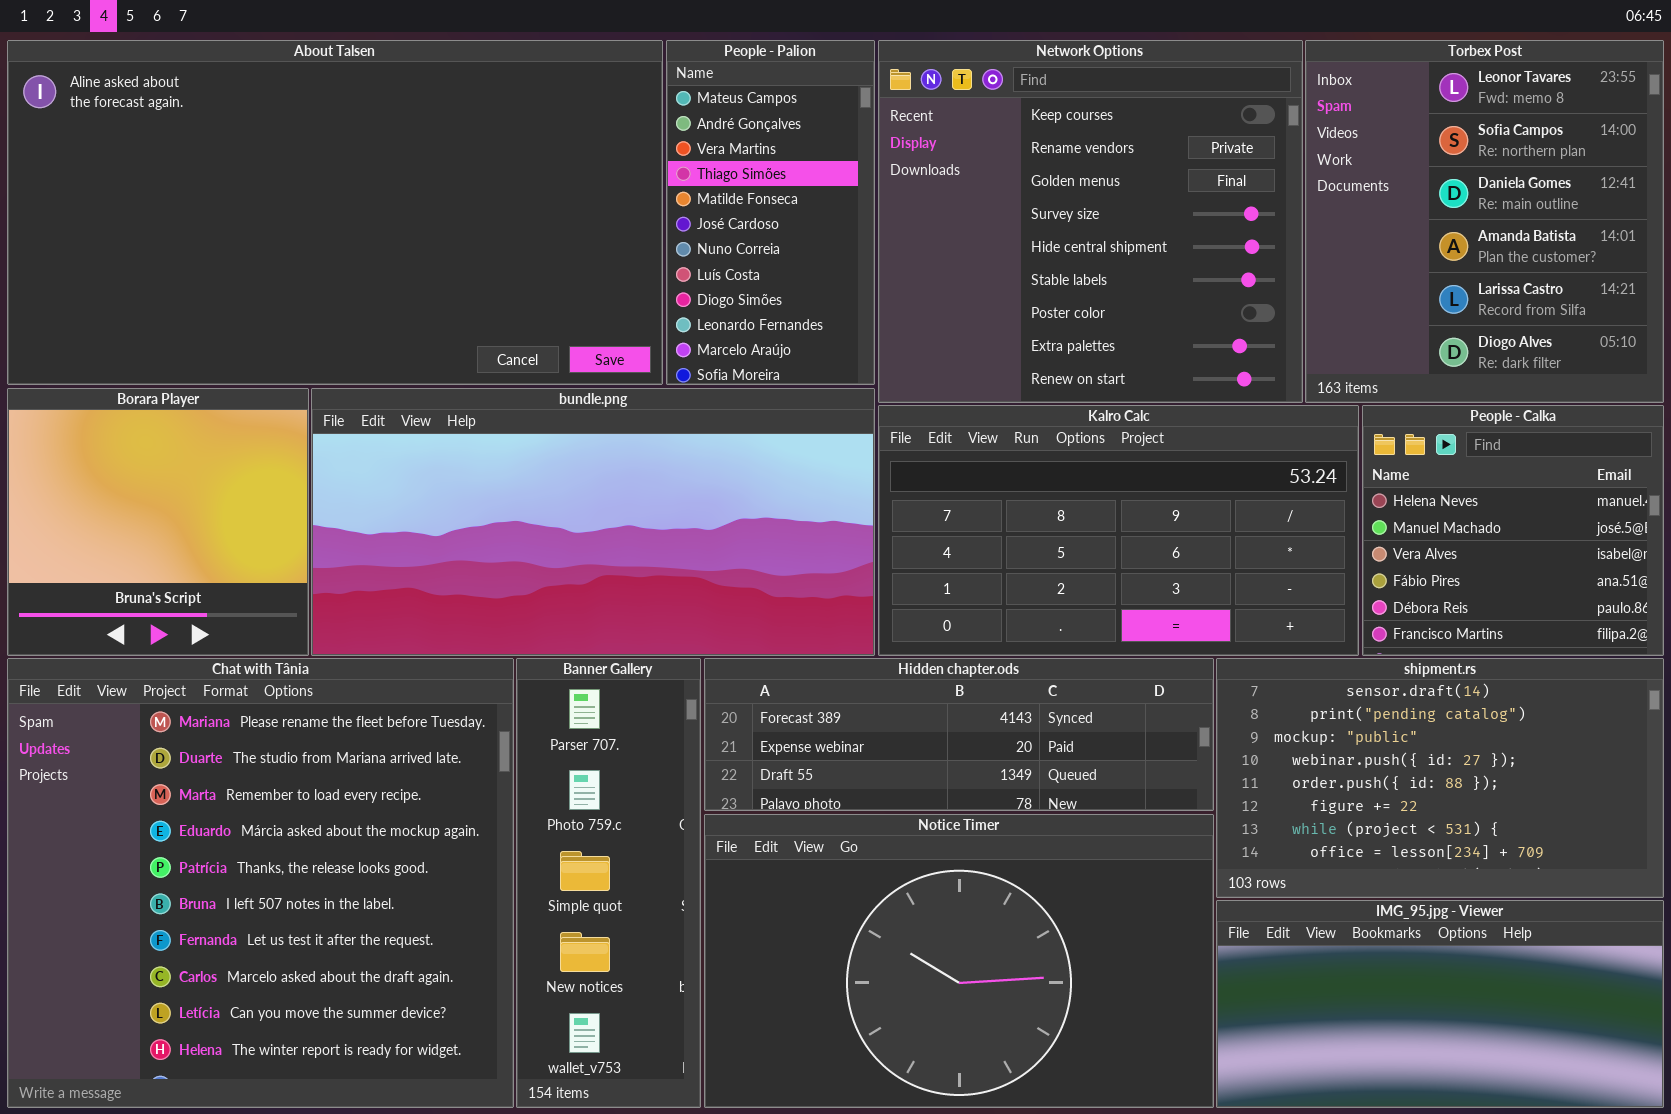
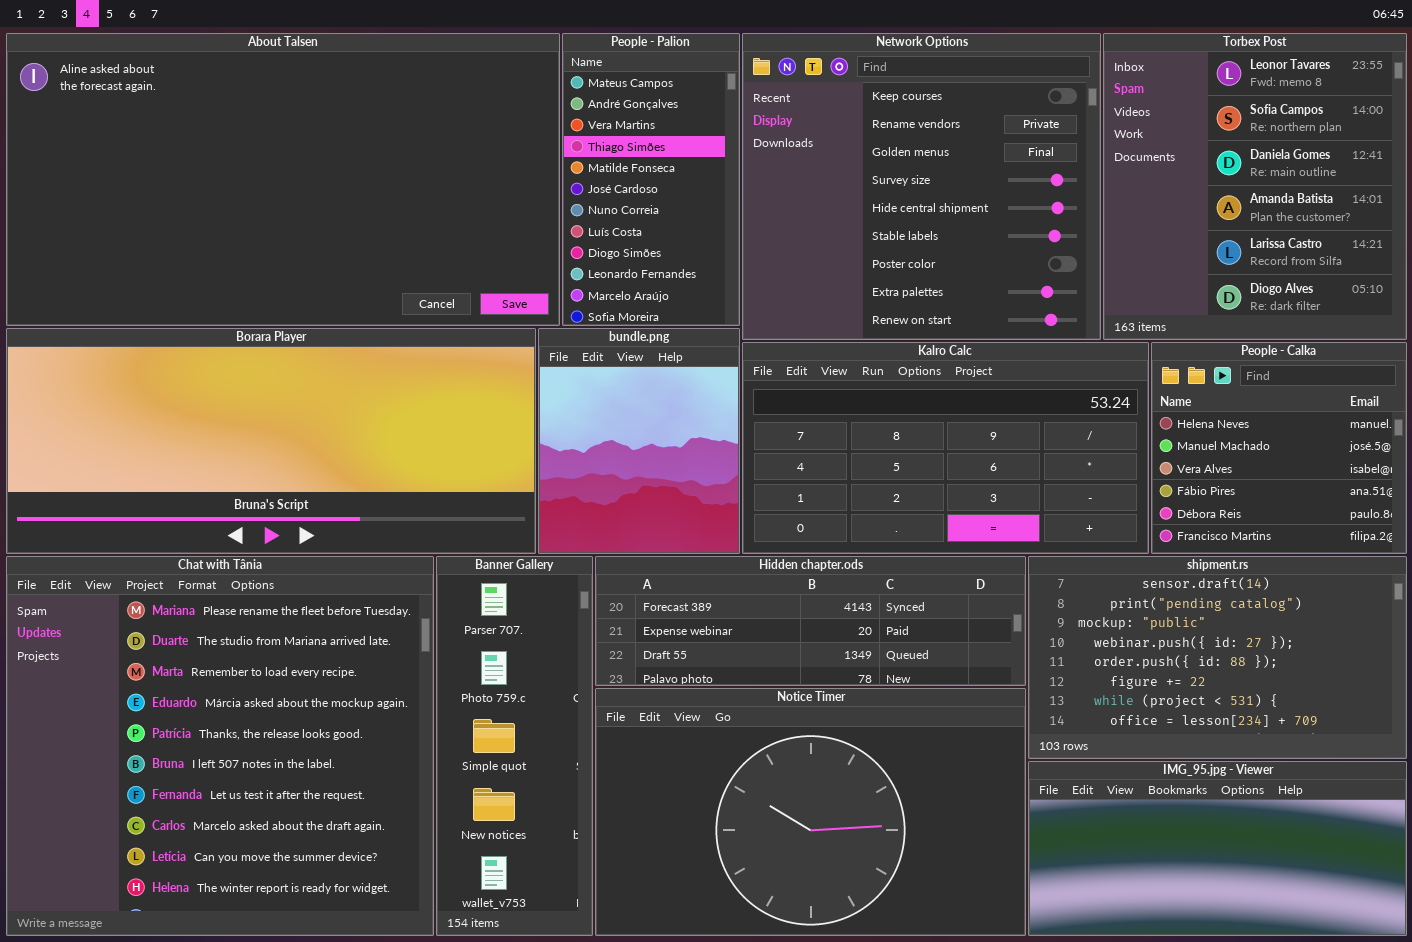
Borara Player: [7,388,309,656] -> [6,328,536,554], resized
bundle.png: [311,388,875,656] -> [538,328,740,554], resized

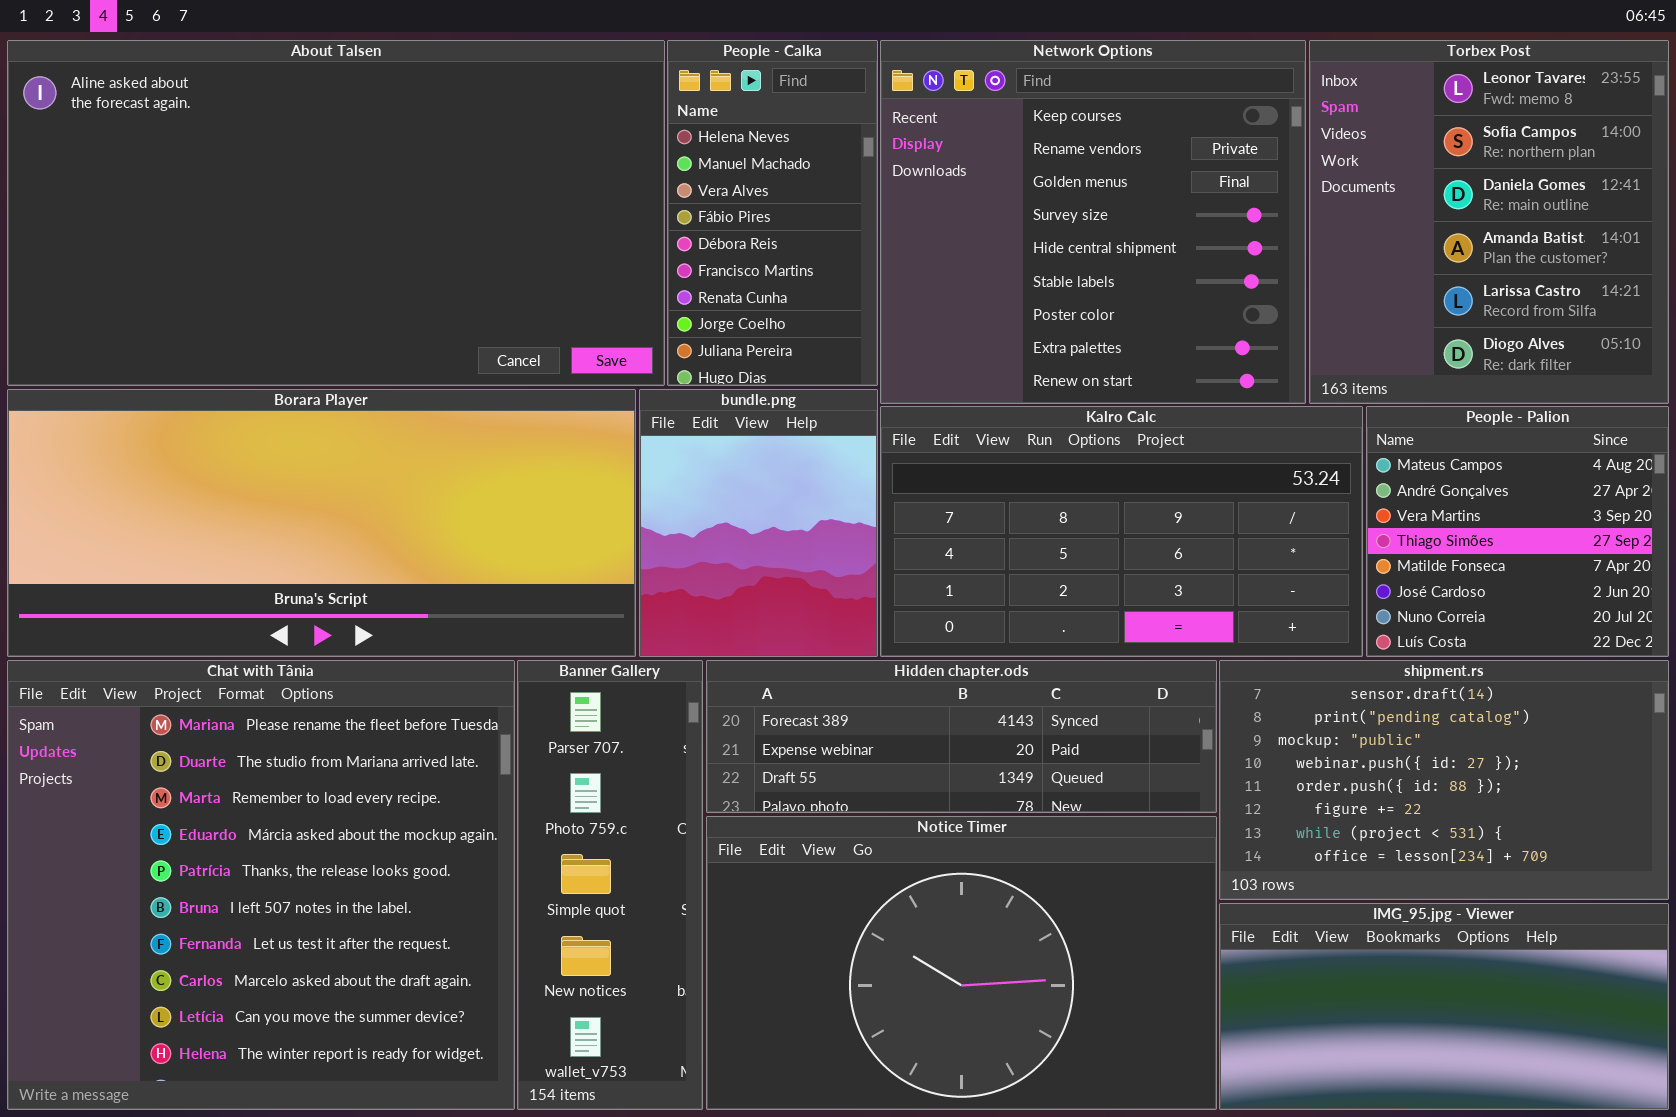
People - Palion: [562,33,740,326] -> [1366,406,1669,657], moved, resized
People - Calka: [1151,342,1407,554] -> [667,40,878,386], moved, resized

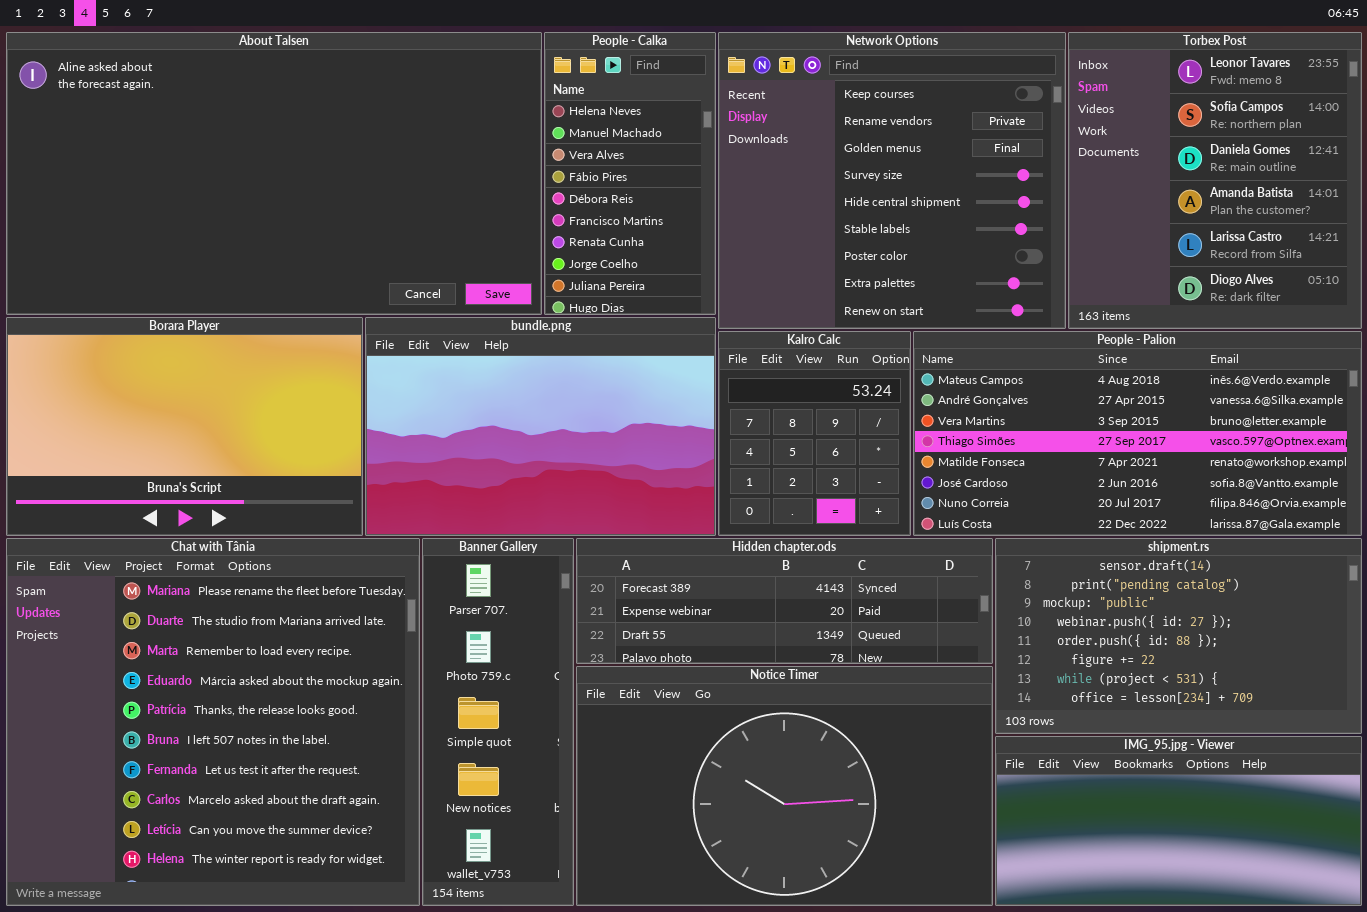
Borara Player: [7,389,636,657] -> [6,317,363,536], resized
bundle.png: [639,389,878,657] -> [365,317,716,536], resized
Kalro Calc: [880,406,1363,657] -> [718,331,911,536], resized
People - Palion: [1366,406,1669,657] -> [913,331,1362,536], resized

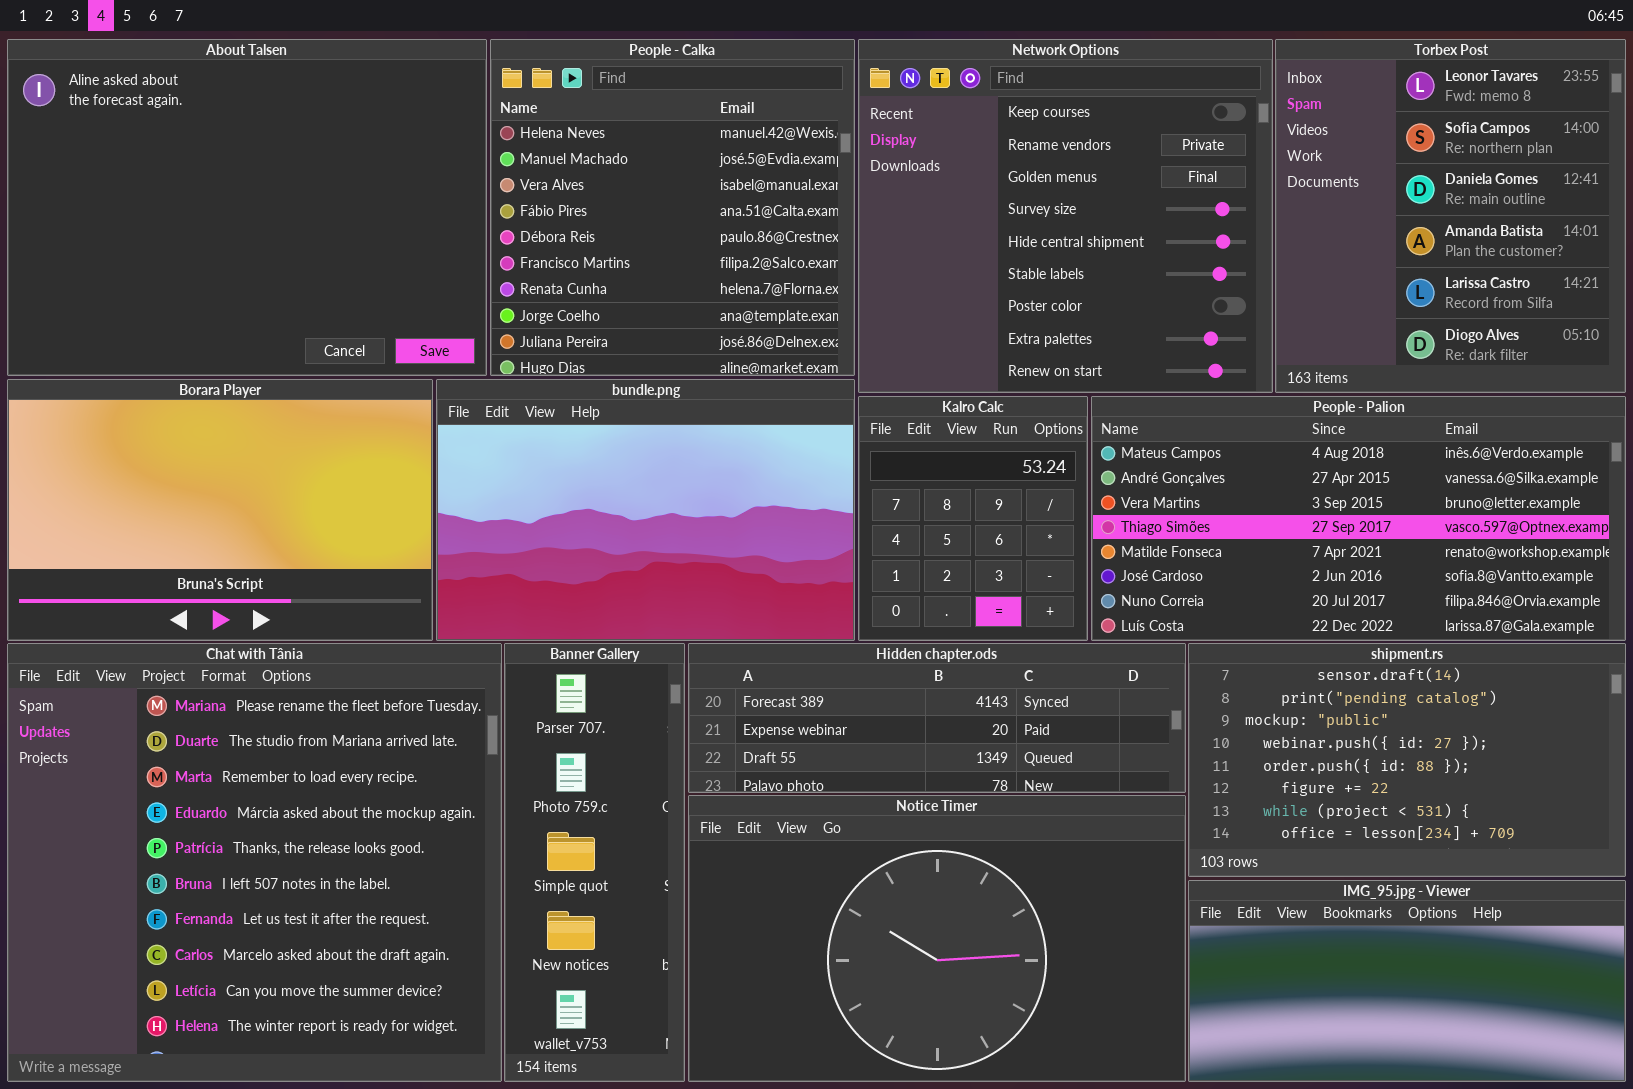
About Talsen: [6,32,542,315] -> [7,39,487,376], resized
People - Calka: [544,32,716,315] -> [490,39,855,376], resized

